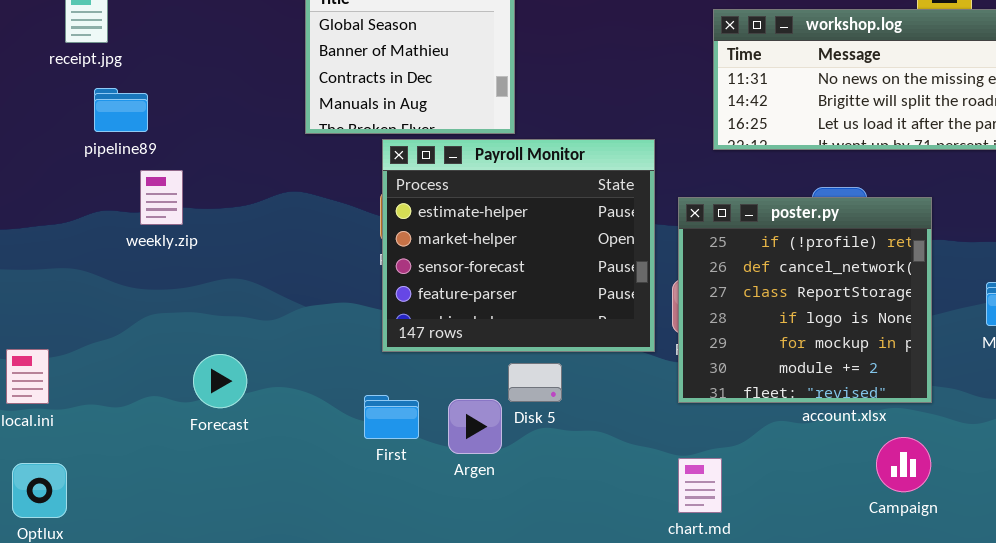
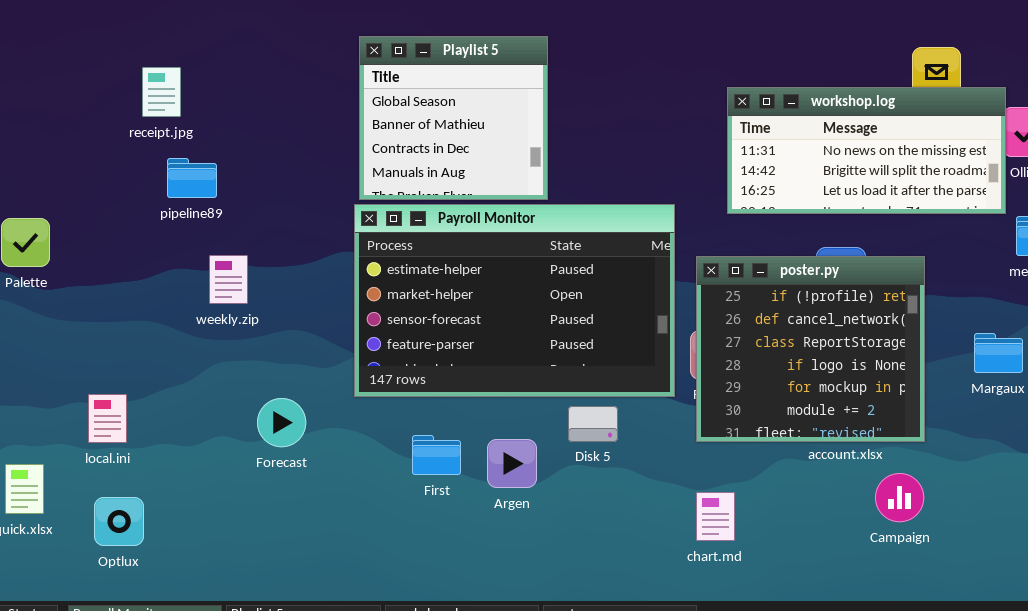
Payroll Monitor: [382,139,655,352] -> [354,204,675,397], resized
weekly.zip: [140,170,183,225] -> [209,255,248,304], moved
Disk 5: [508,363,562,402] -> [568,406,618,442], moved

